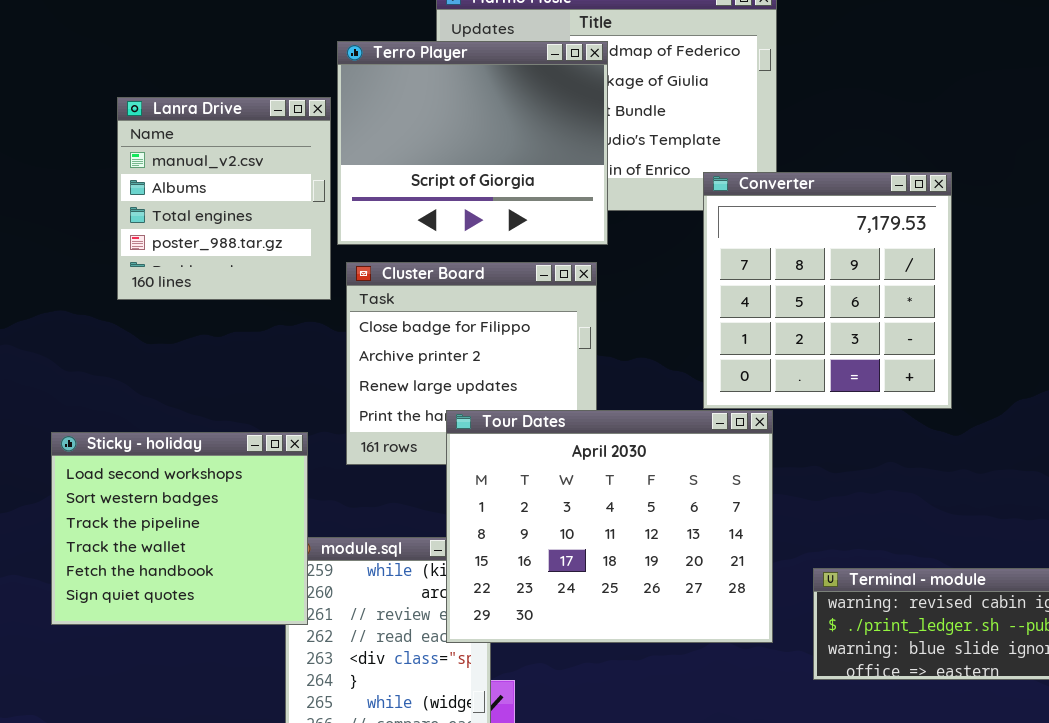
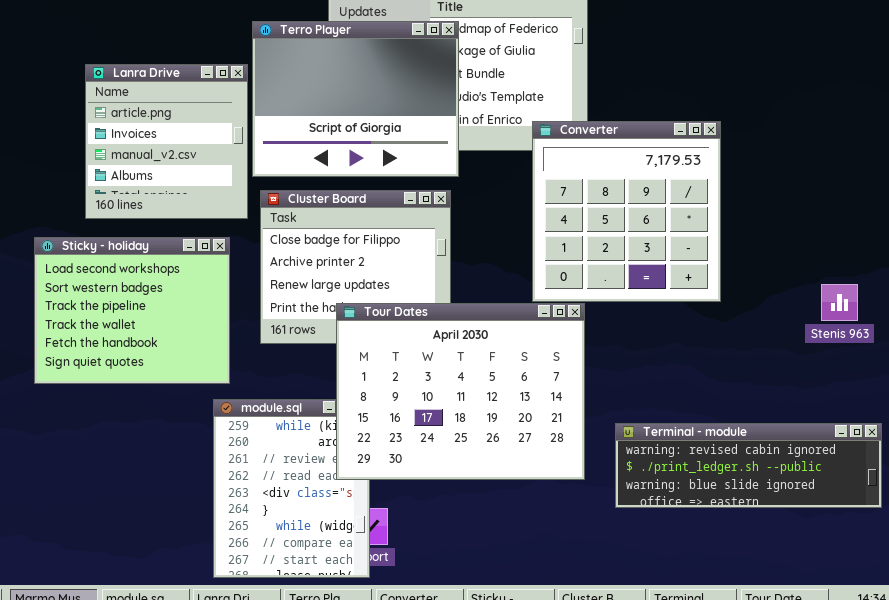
Lanra Drive: [117,97,331,300] -> [85,64,248,219], scrolled up 2 rows
Sticky - holiday: [51,432,308,625] -> [34,237,230,384], moved

